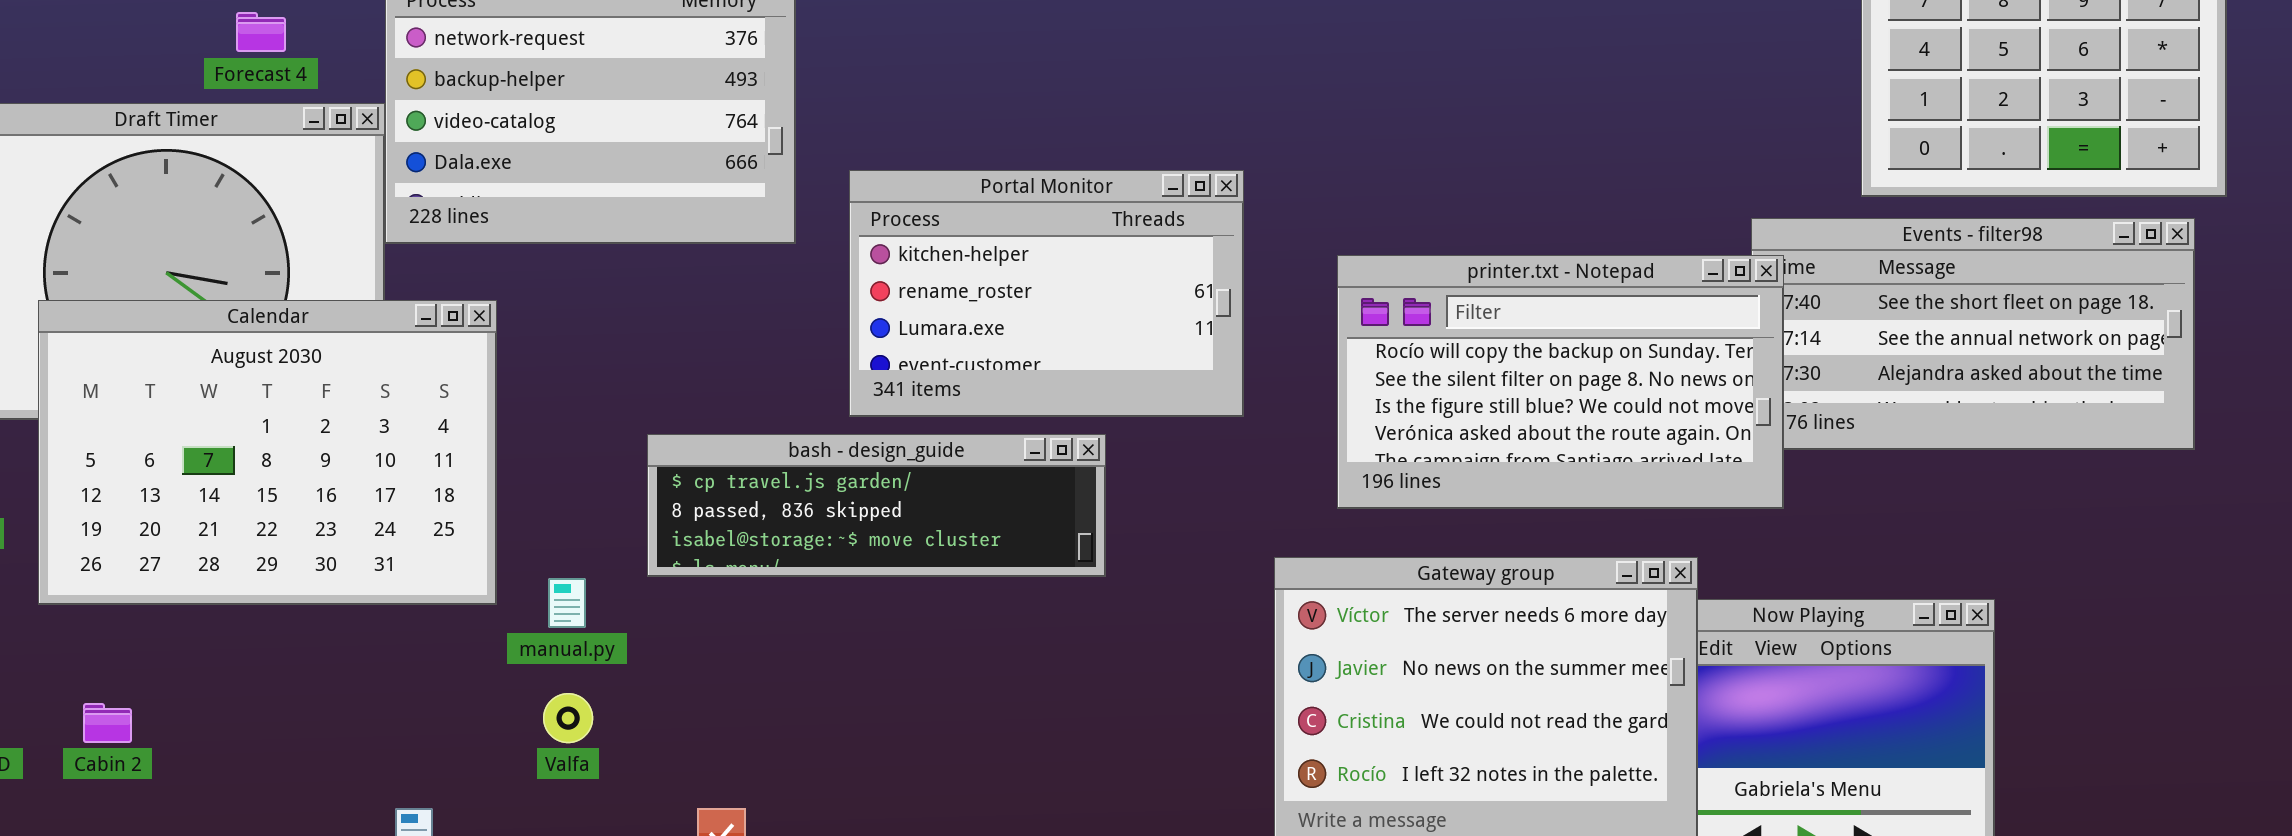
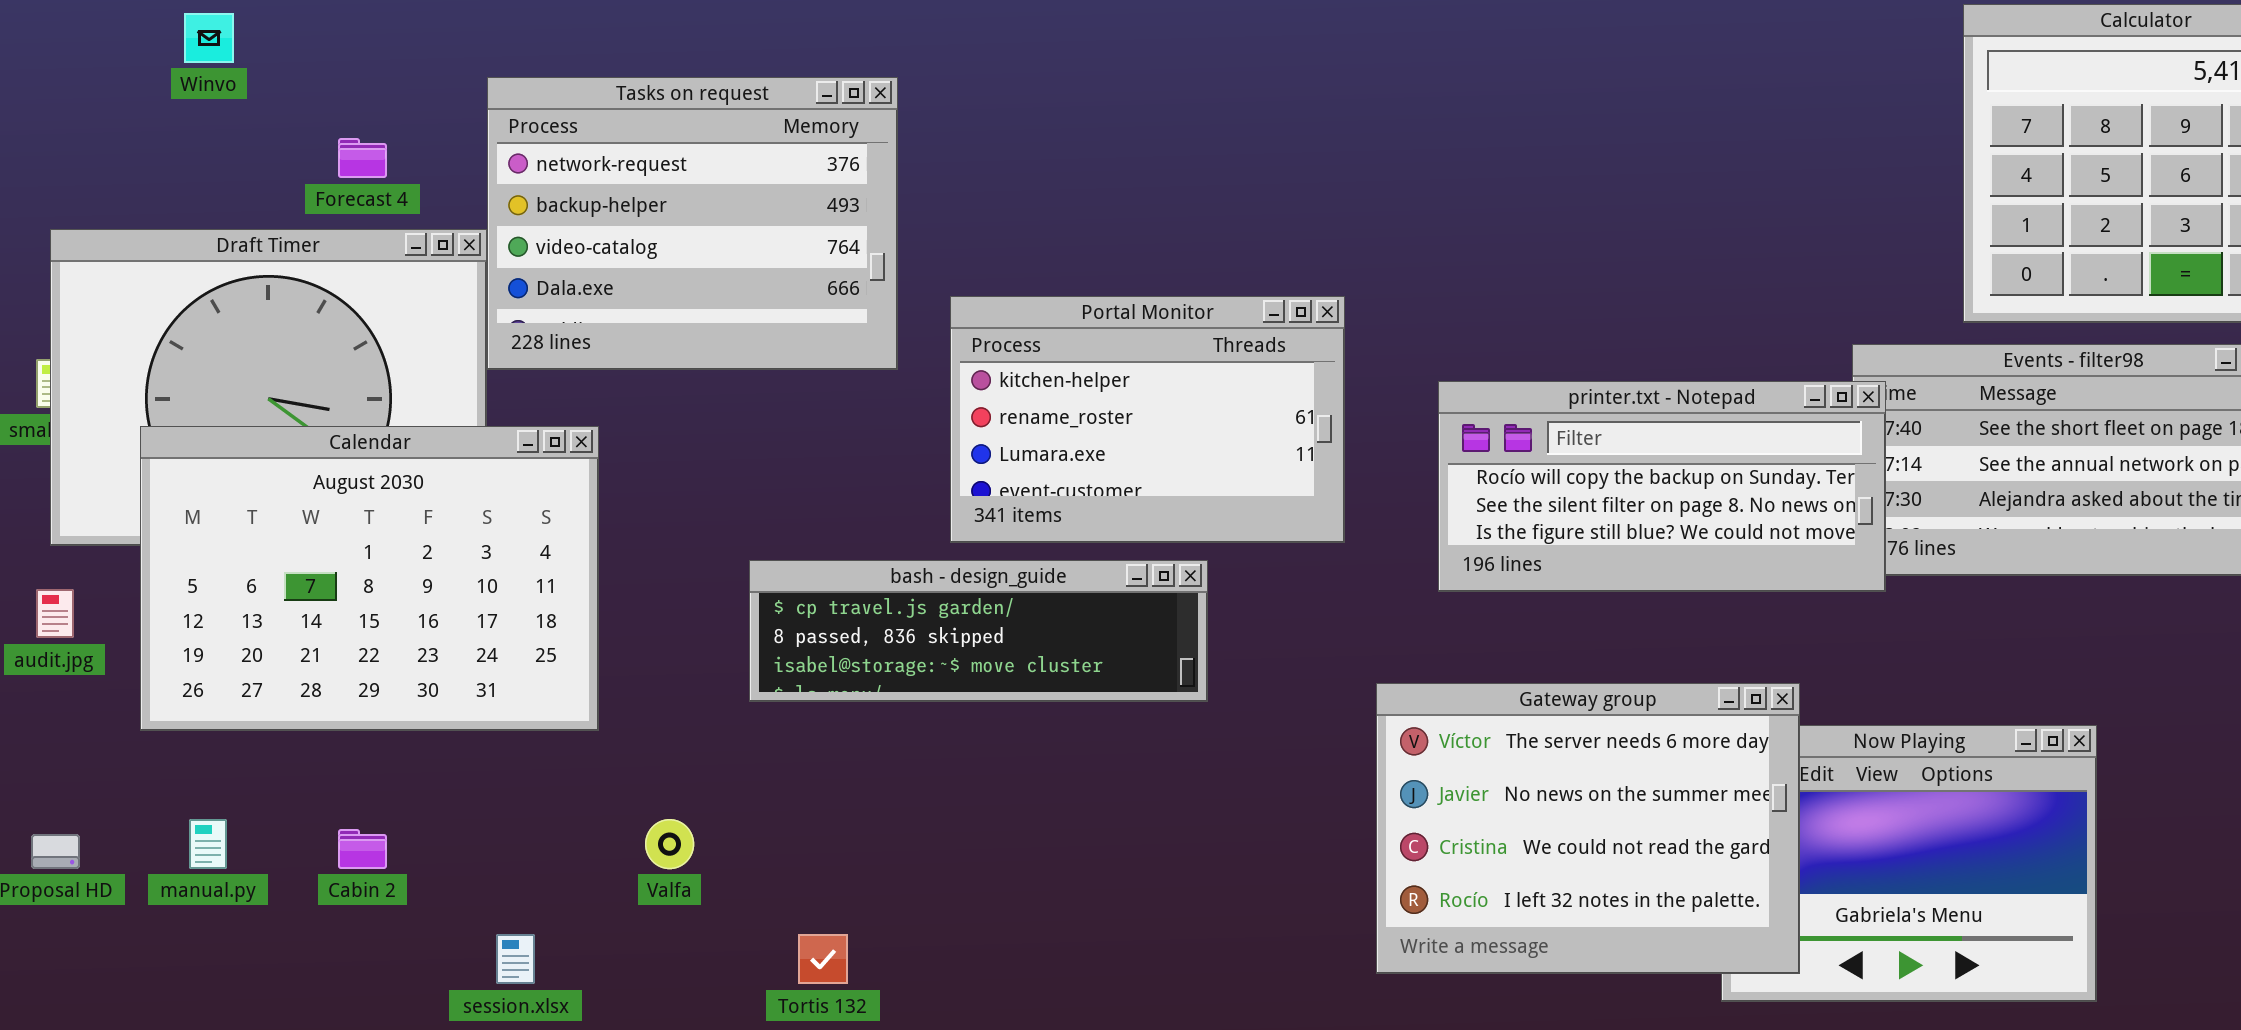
printer.txt - Notepad: [1337,255,1784,509] -> [1438,381,1886,592], resized
manual.py: [548,578,586,628] -> [189,819,227,869], moved
Cabin 2: [83,703,132,743] -> [338,829,387,869], moved

